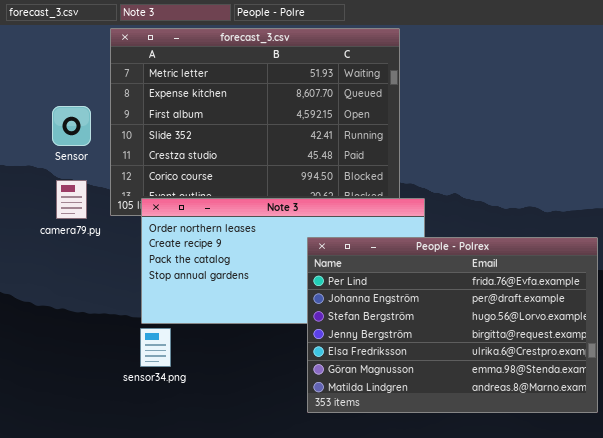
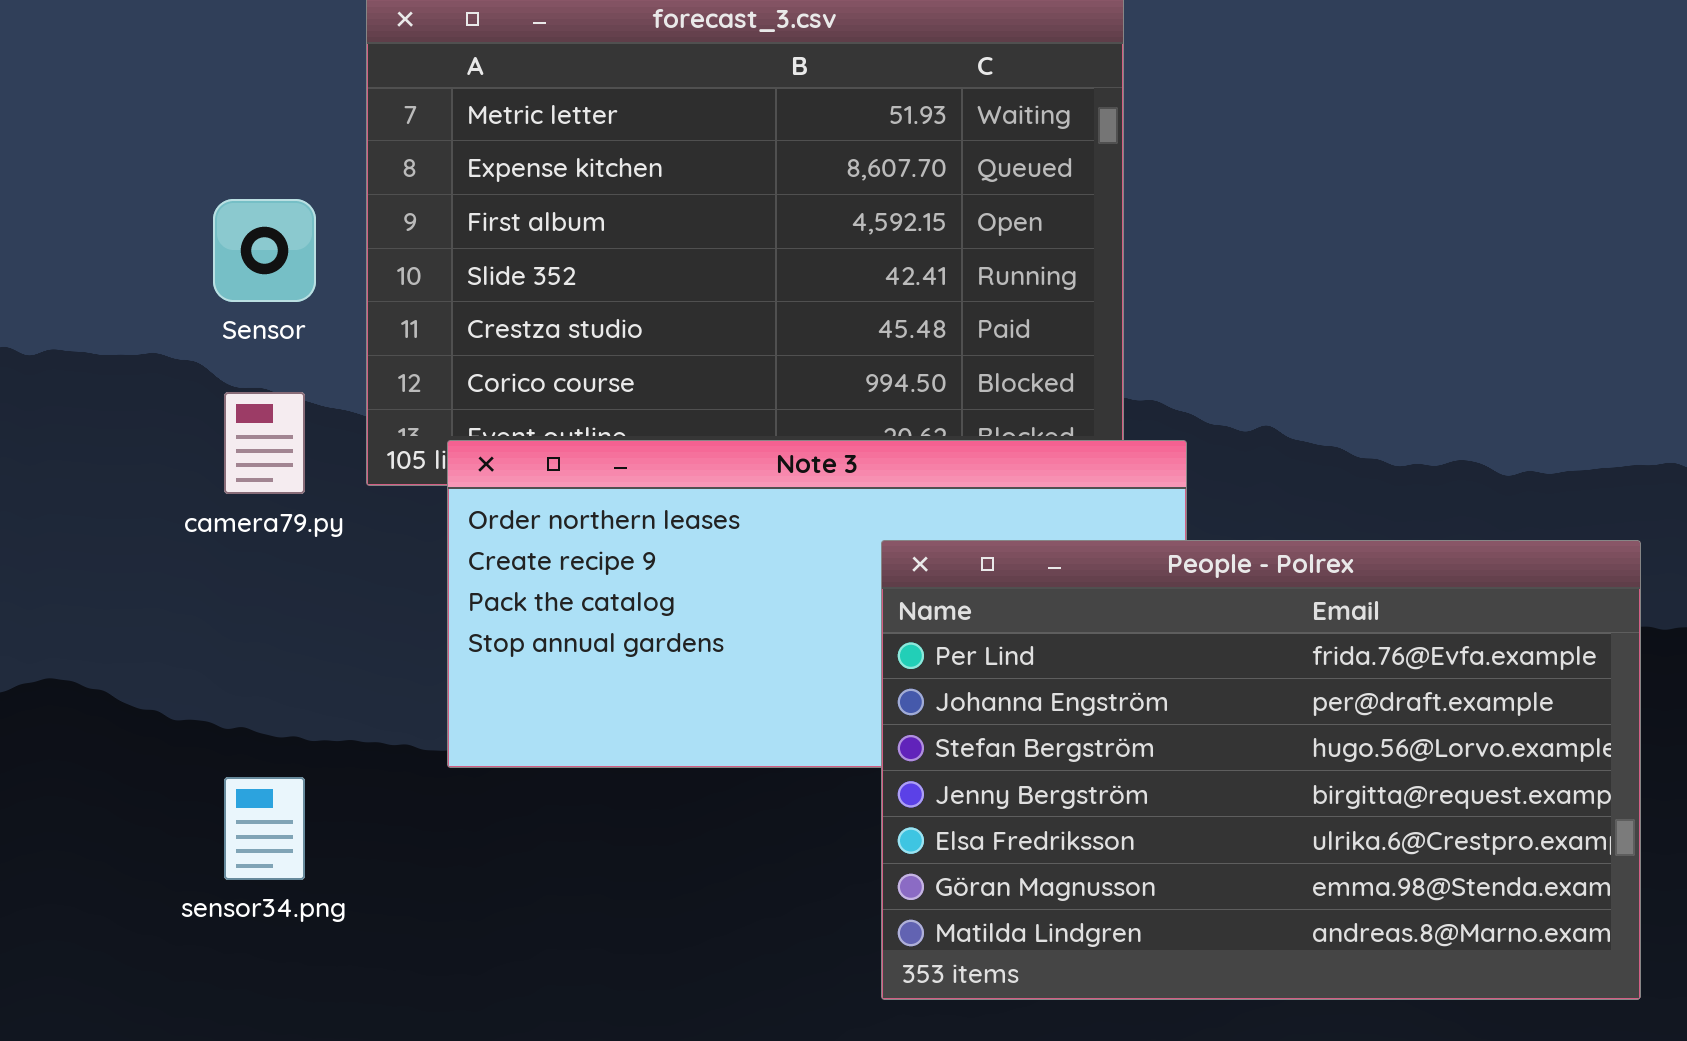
sensor34.png: [140,328,171,367] -> [224,777,305,880], moved

